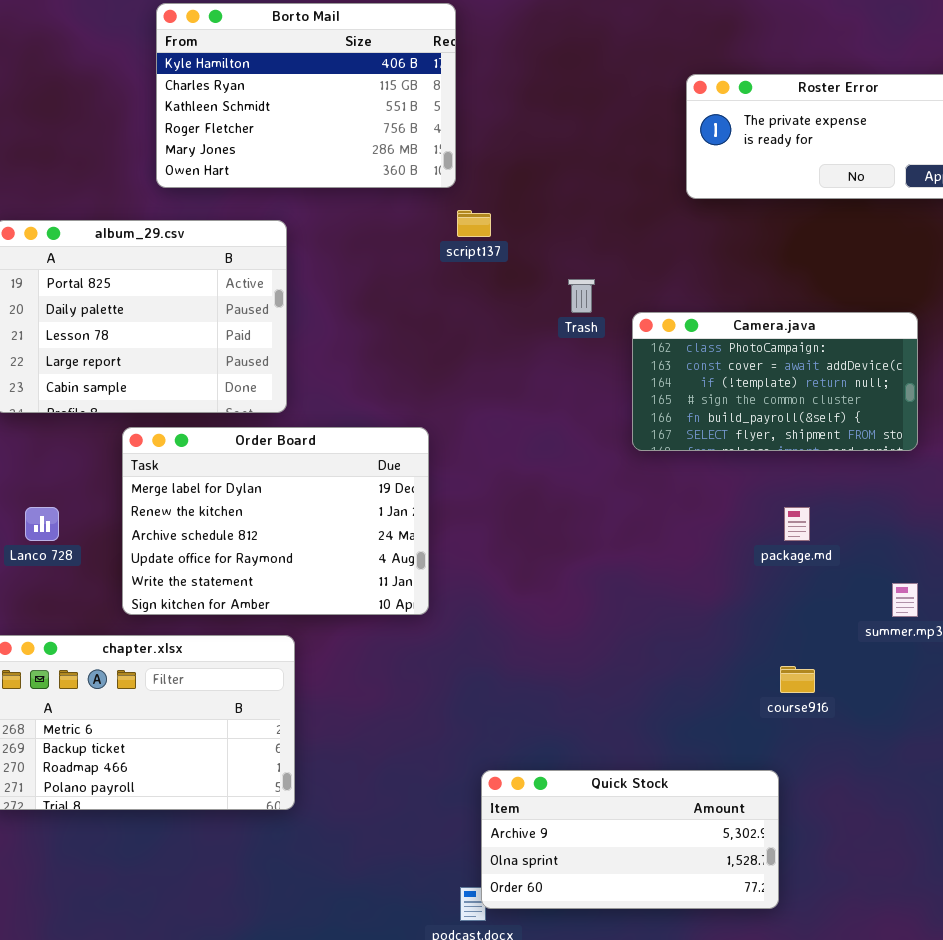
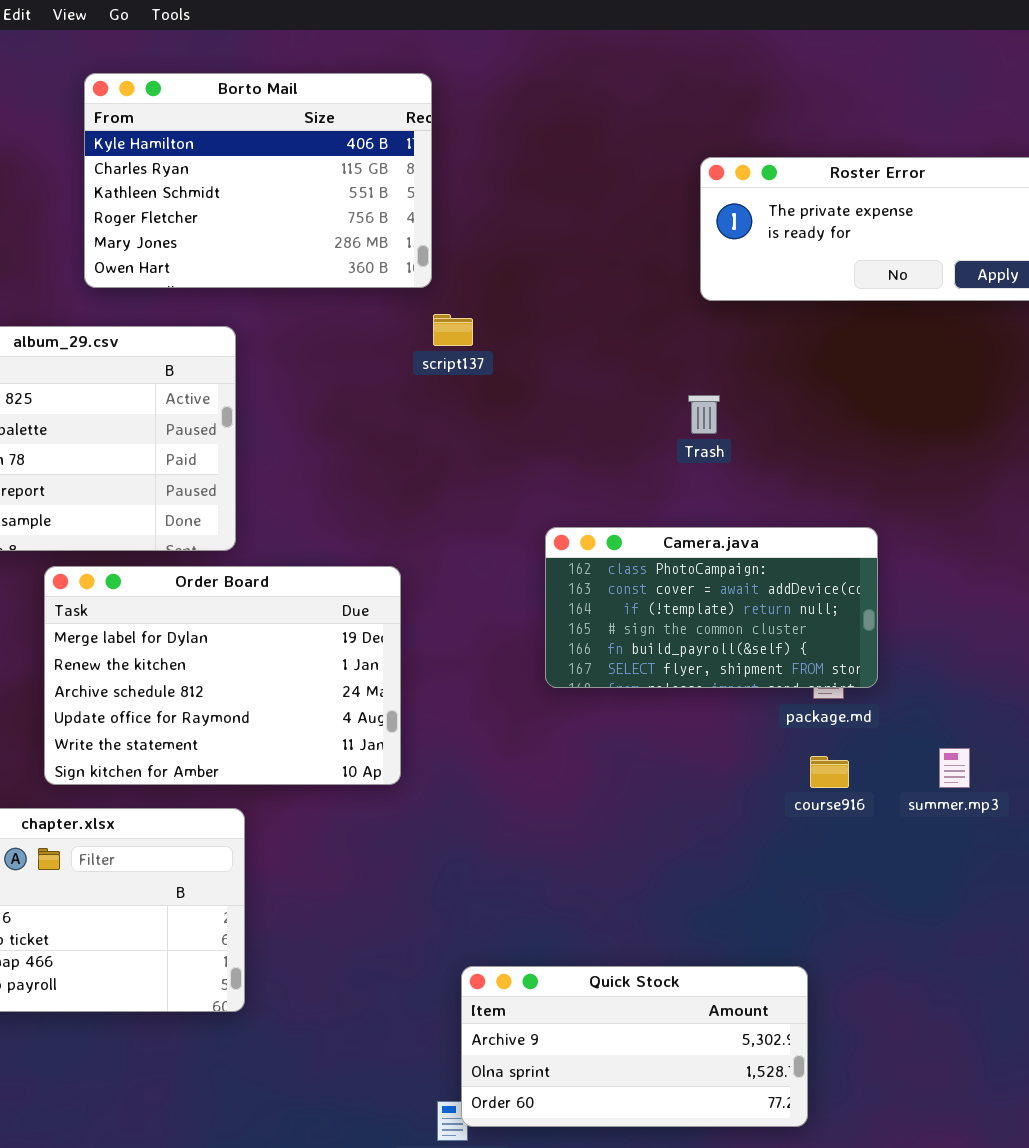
Trash: [568,279,595,313] -> [688,395,720,434], moved
Camera.java: [632,312,918,451] -> [545,527,878,688], moved
course916: [780,666,815,693] -> [810,756,849,788], moved

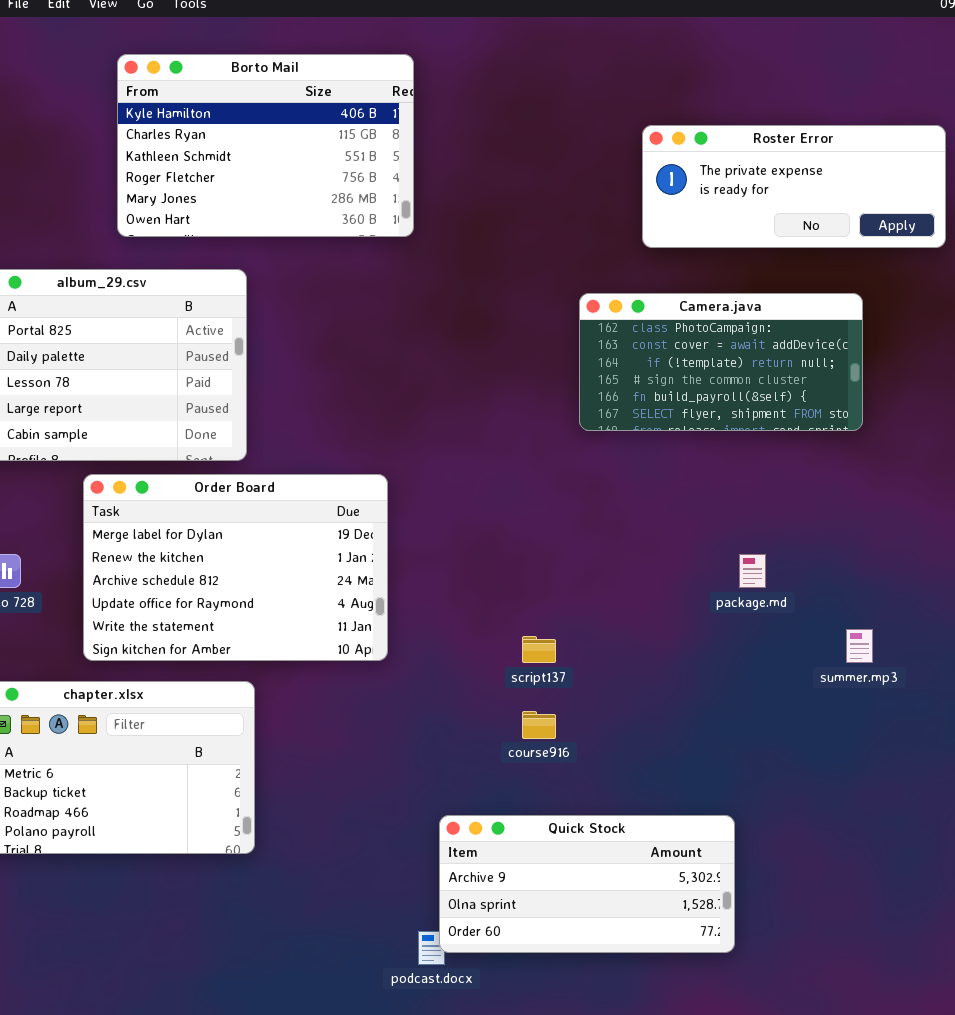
script137: [433,314,473,346] -> [522,636,556,663], moved
Camera.java: [545,527,878,688] -> [579,293,863,431], moved
course916: [810,756,849,788] -> [522,711,556,739], moved

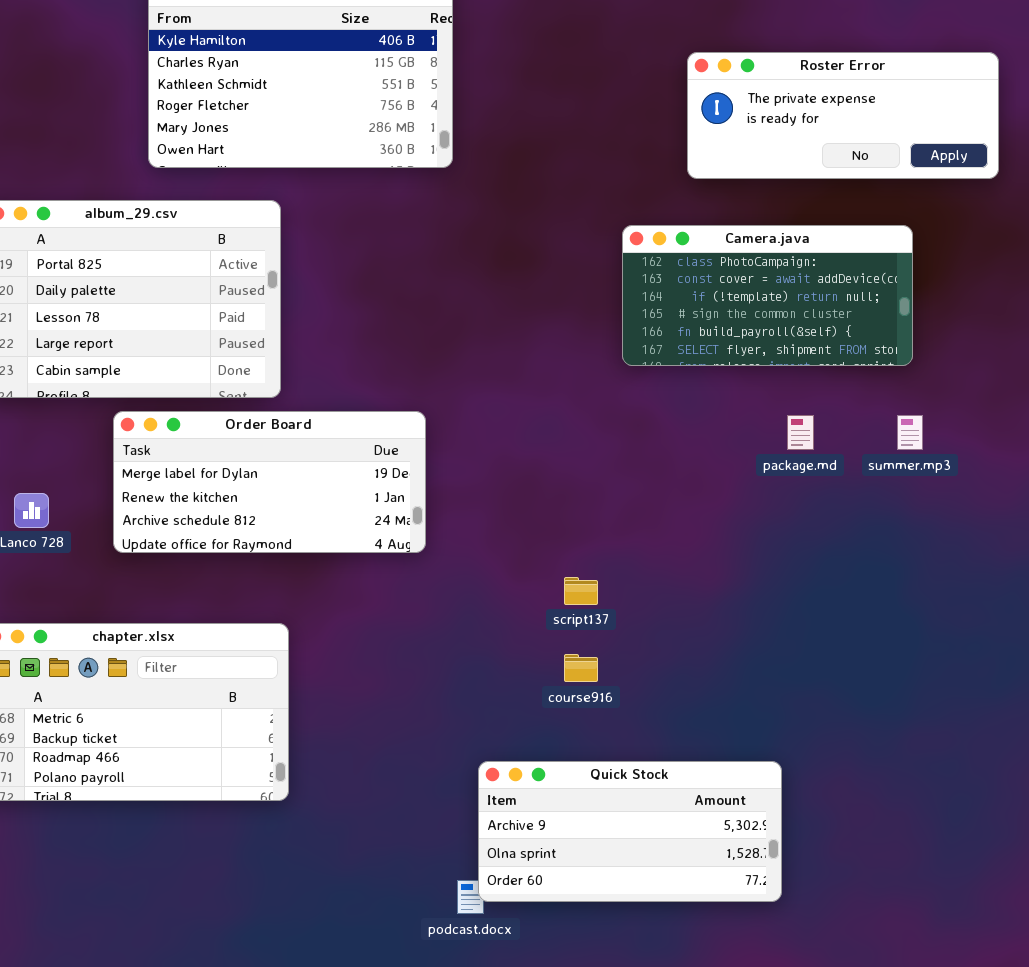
Order Board: [83,474,388,661] -> [113,411,426,553], resized
package.md: [739,554,766,588] -> [787,415,814,450], moved
summer.mp3: [846,629,873,663] -> [897,415,923,450], moved

